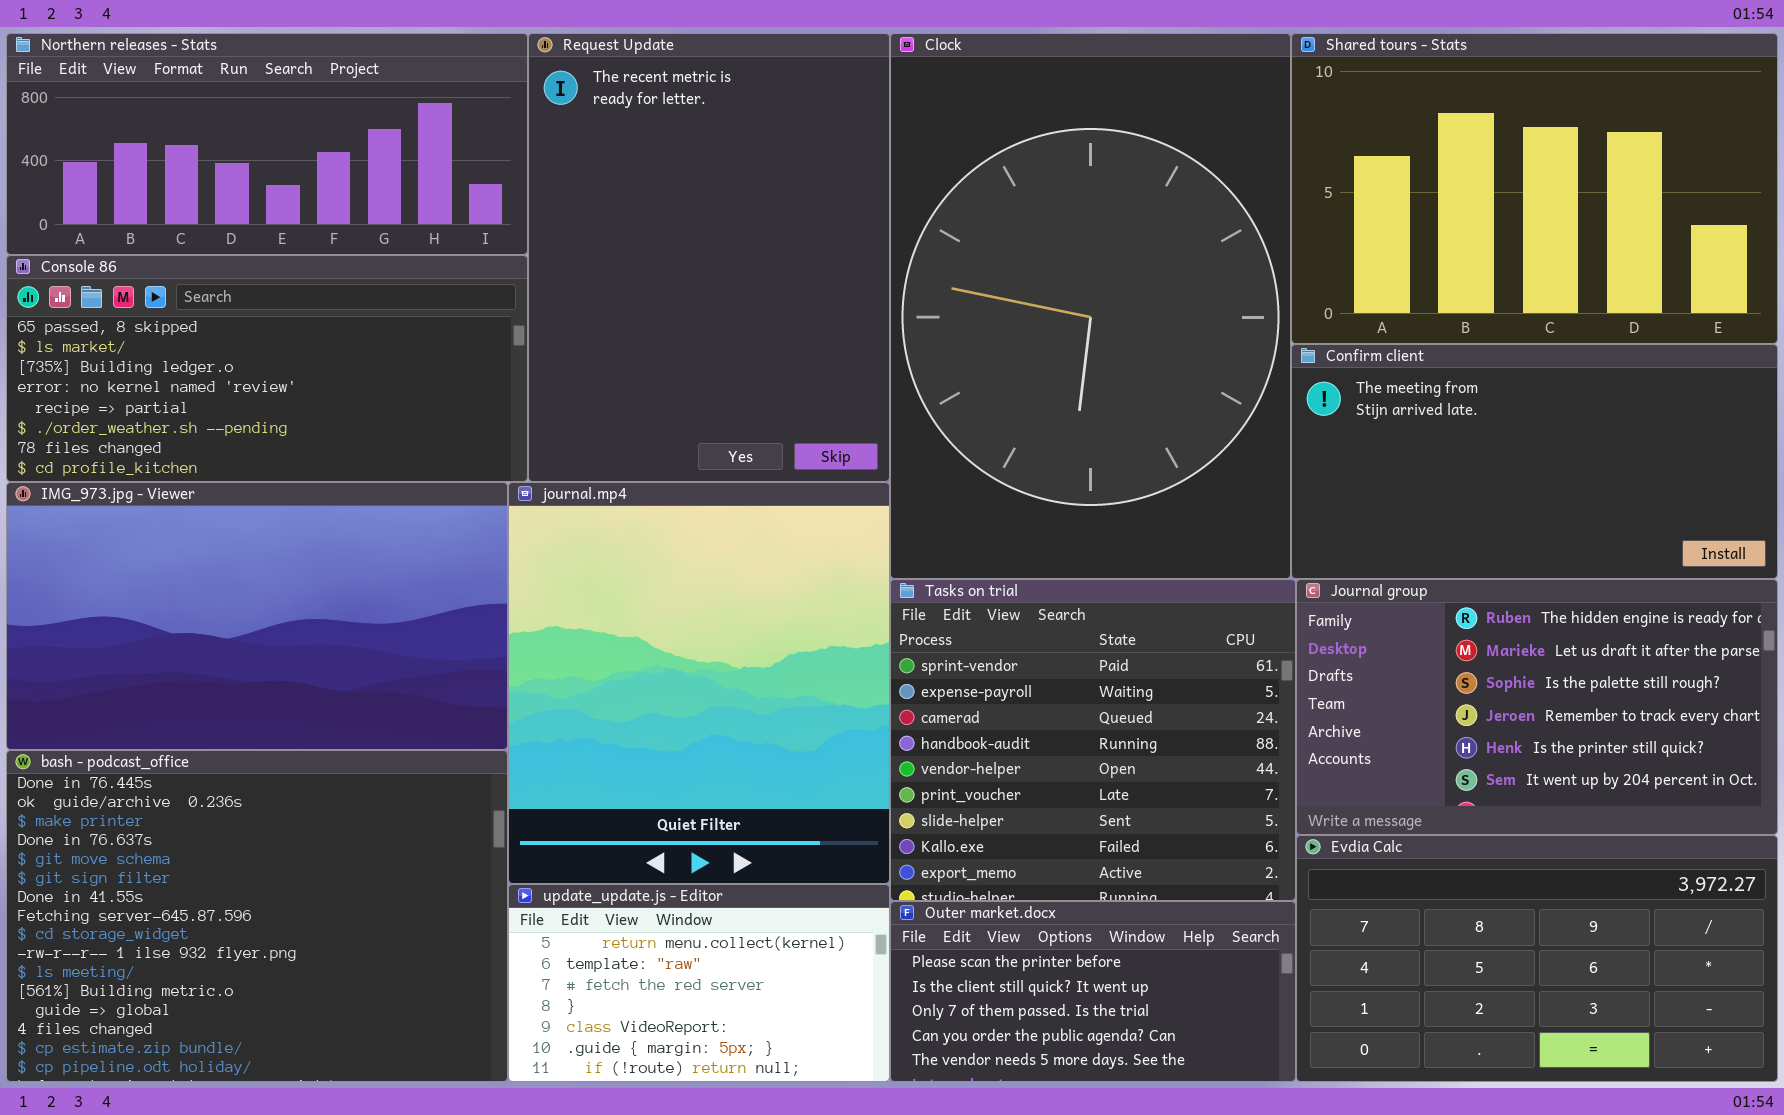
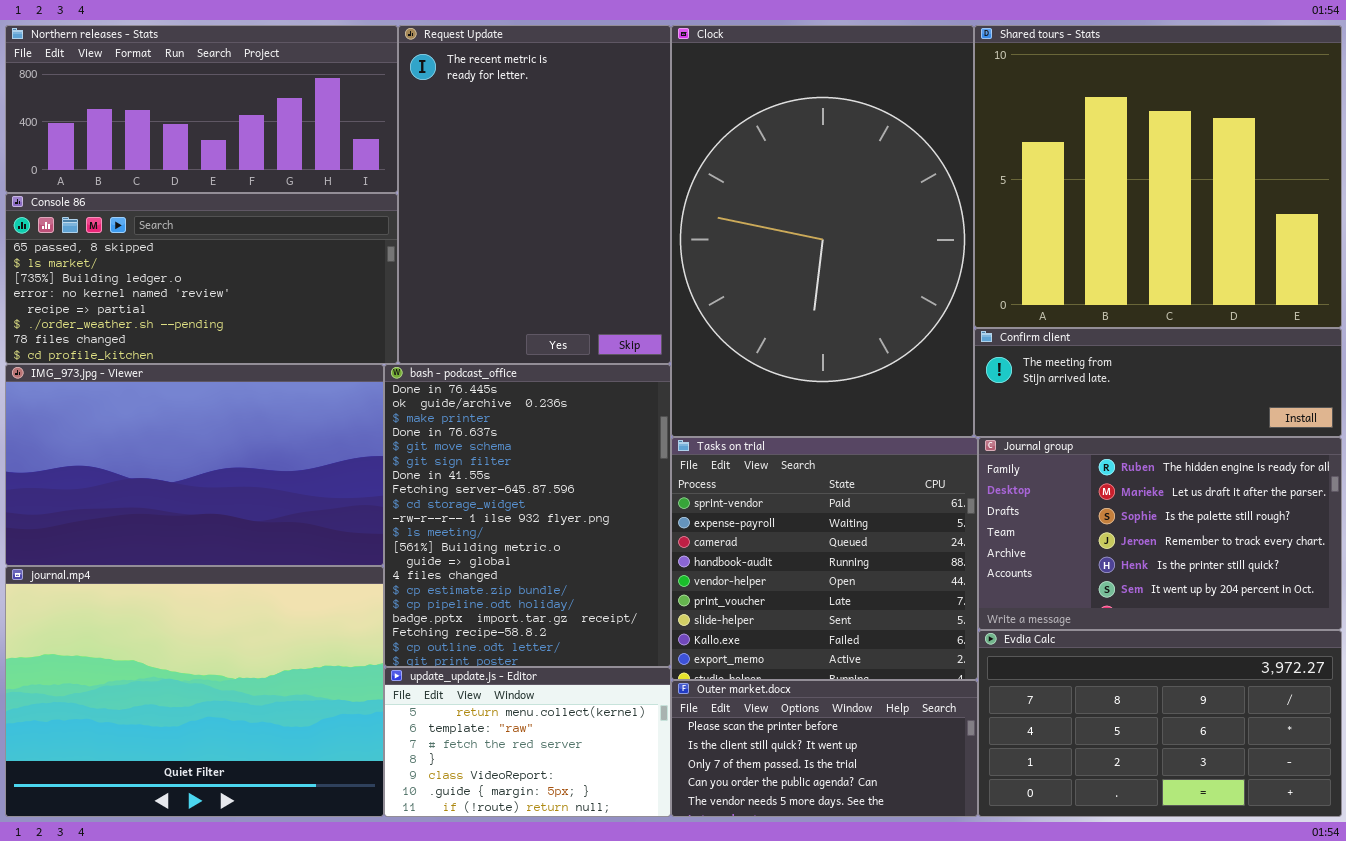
Shared tours - Stats: [1291,33,1778,344] -> [974,25,1342,328], resized
Confirm client: [1291,344,1778,579] -> [974,328,1342,437], resized
journal.mp4: [508,482,890,884] -> [5,566,384,817], moved, resized
bash - podcast_office: [6,750,508,1082] -> [384,364,671,667], moved, resized

